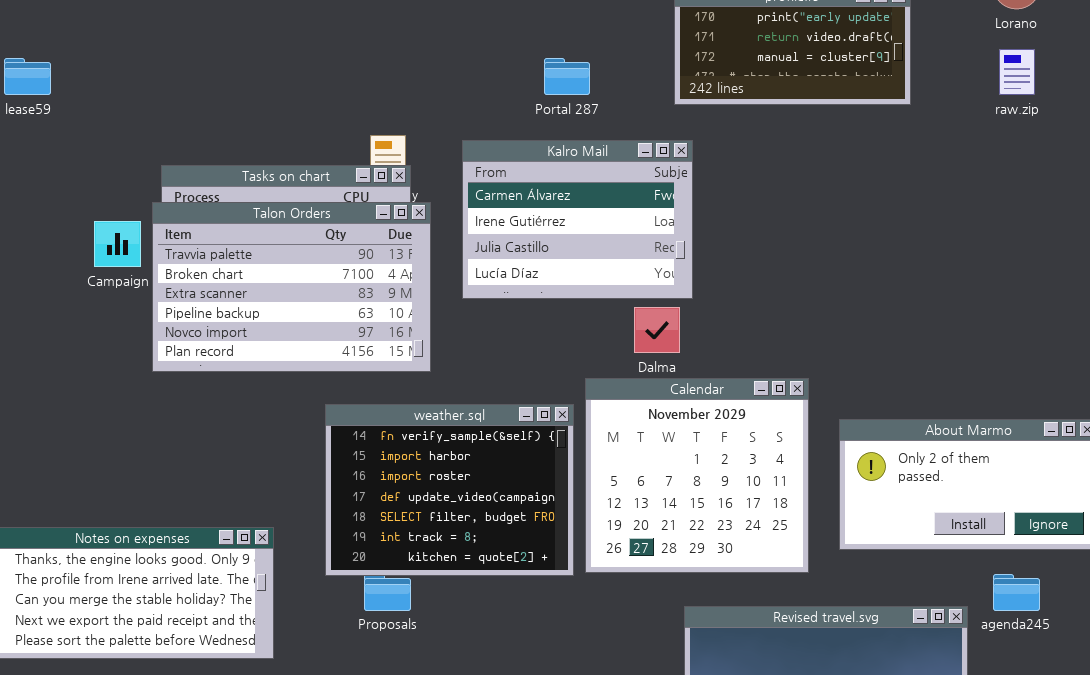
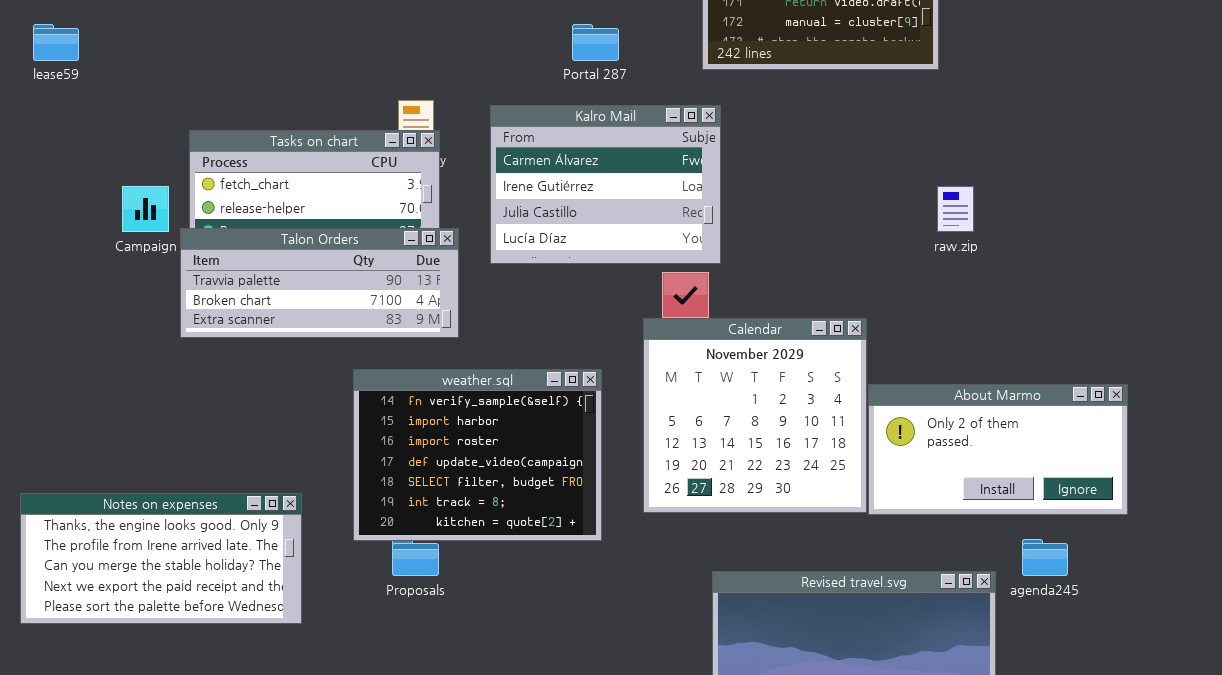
raw.zip: [999,49,1035,95] -> [937,186,974,232], moved
Talon Orders: [152,202,431,372] -> [180,228,459,338], resized
Calendar: [585,378,809,573] -> [643,318,867,513], moved

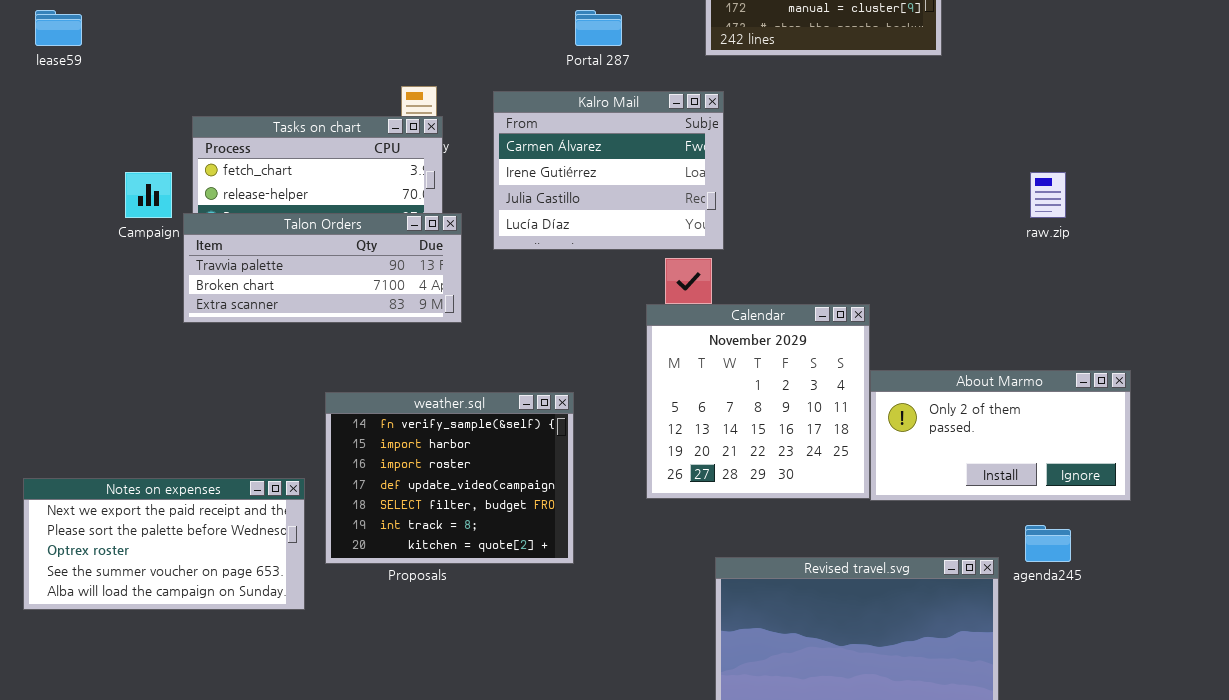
raw.zip: [937,186,974,232] -> [1030,172,1066,218], moved
weather.sql: [353,369,602,541] -> [325,392,574,564], moved
Notes on expenses: [20,493,302,624] -> [23,478,305,610], scrolled down 3 rows

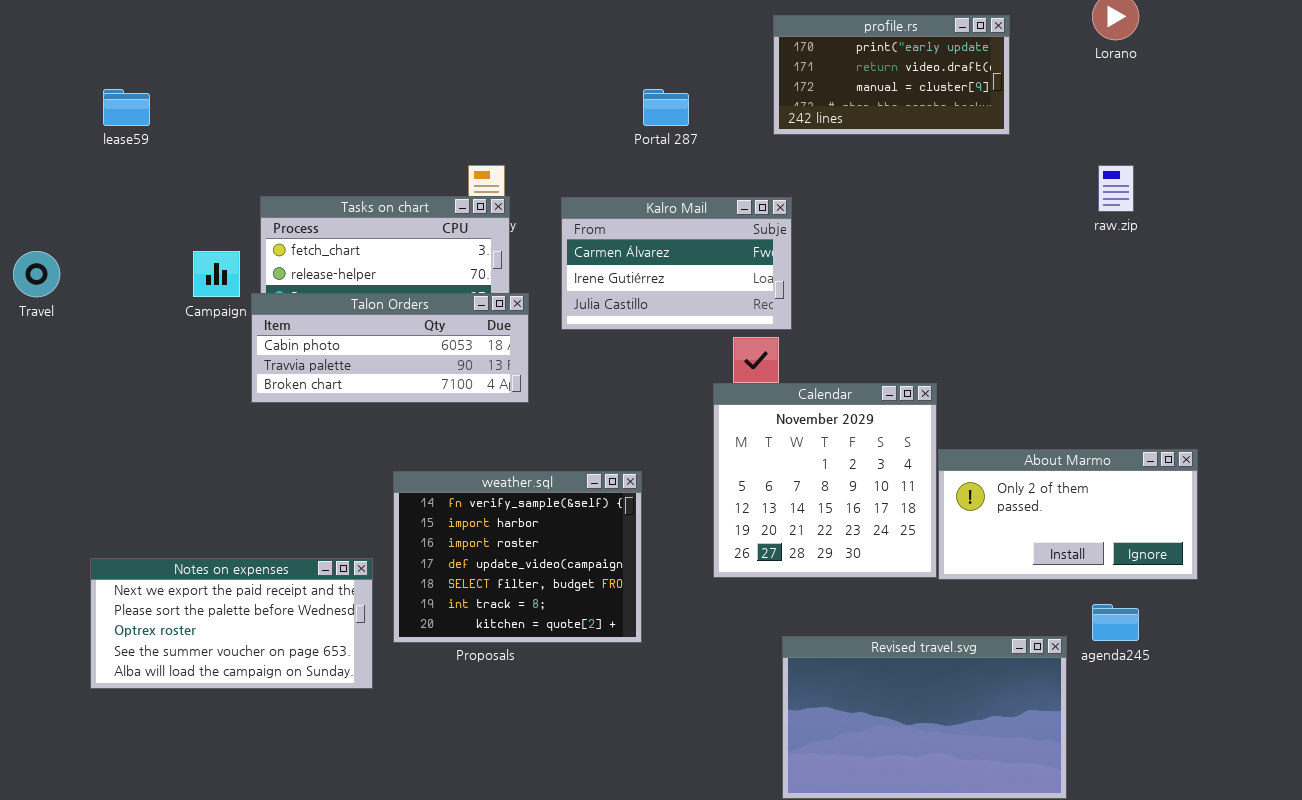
Kalro Mail: [493,91,724,250] -> [561,197,792,330], resized
raw.zip: [1030,172,1066,218] -> [1098,165,1134,212], moved
Talon Orders: [183,213,462,323] -> [251,293,529,403], scrolled up 1 row

